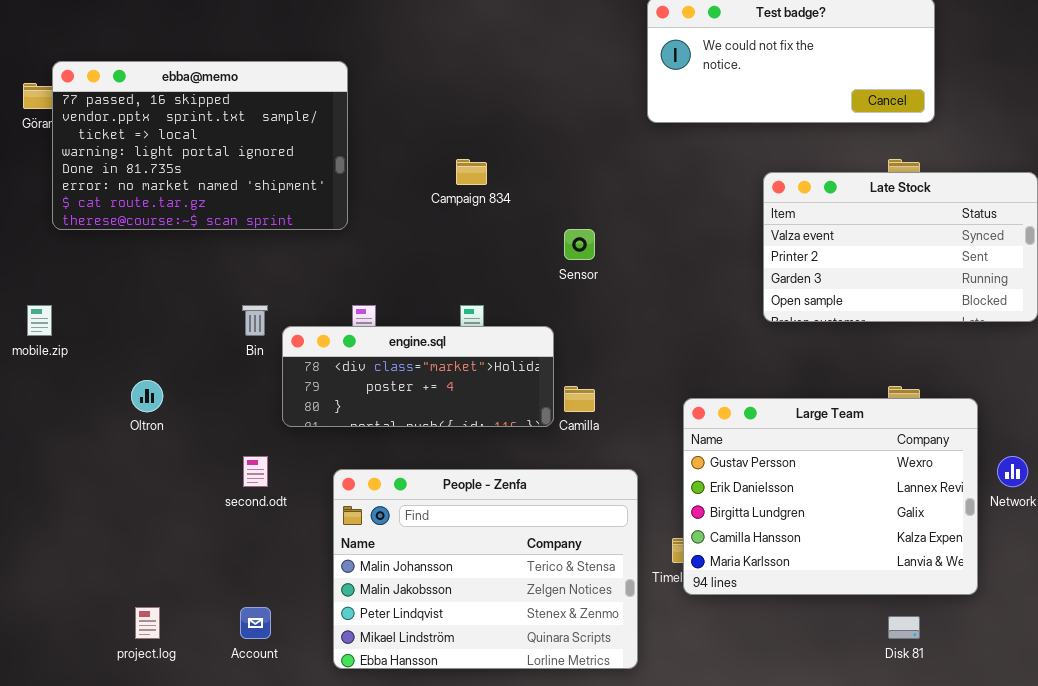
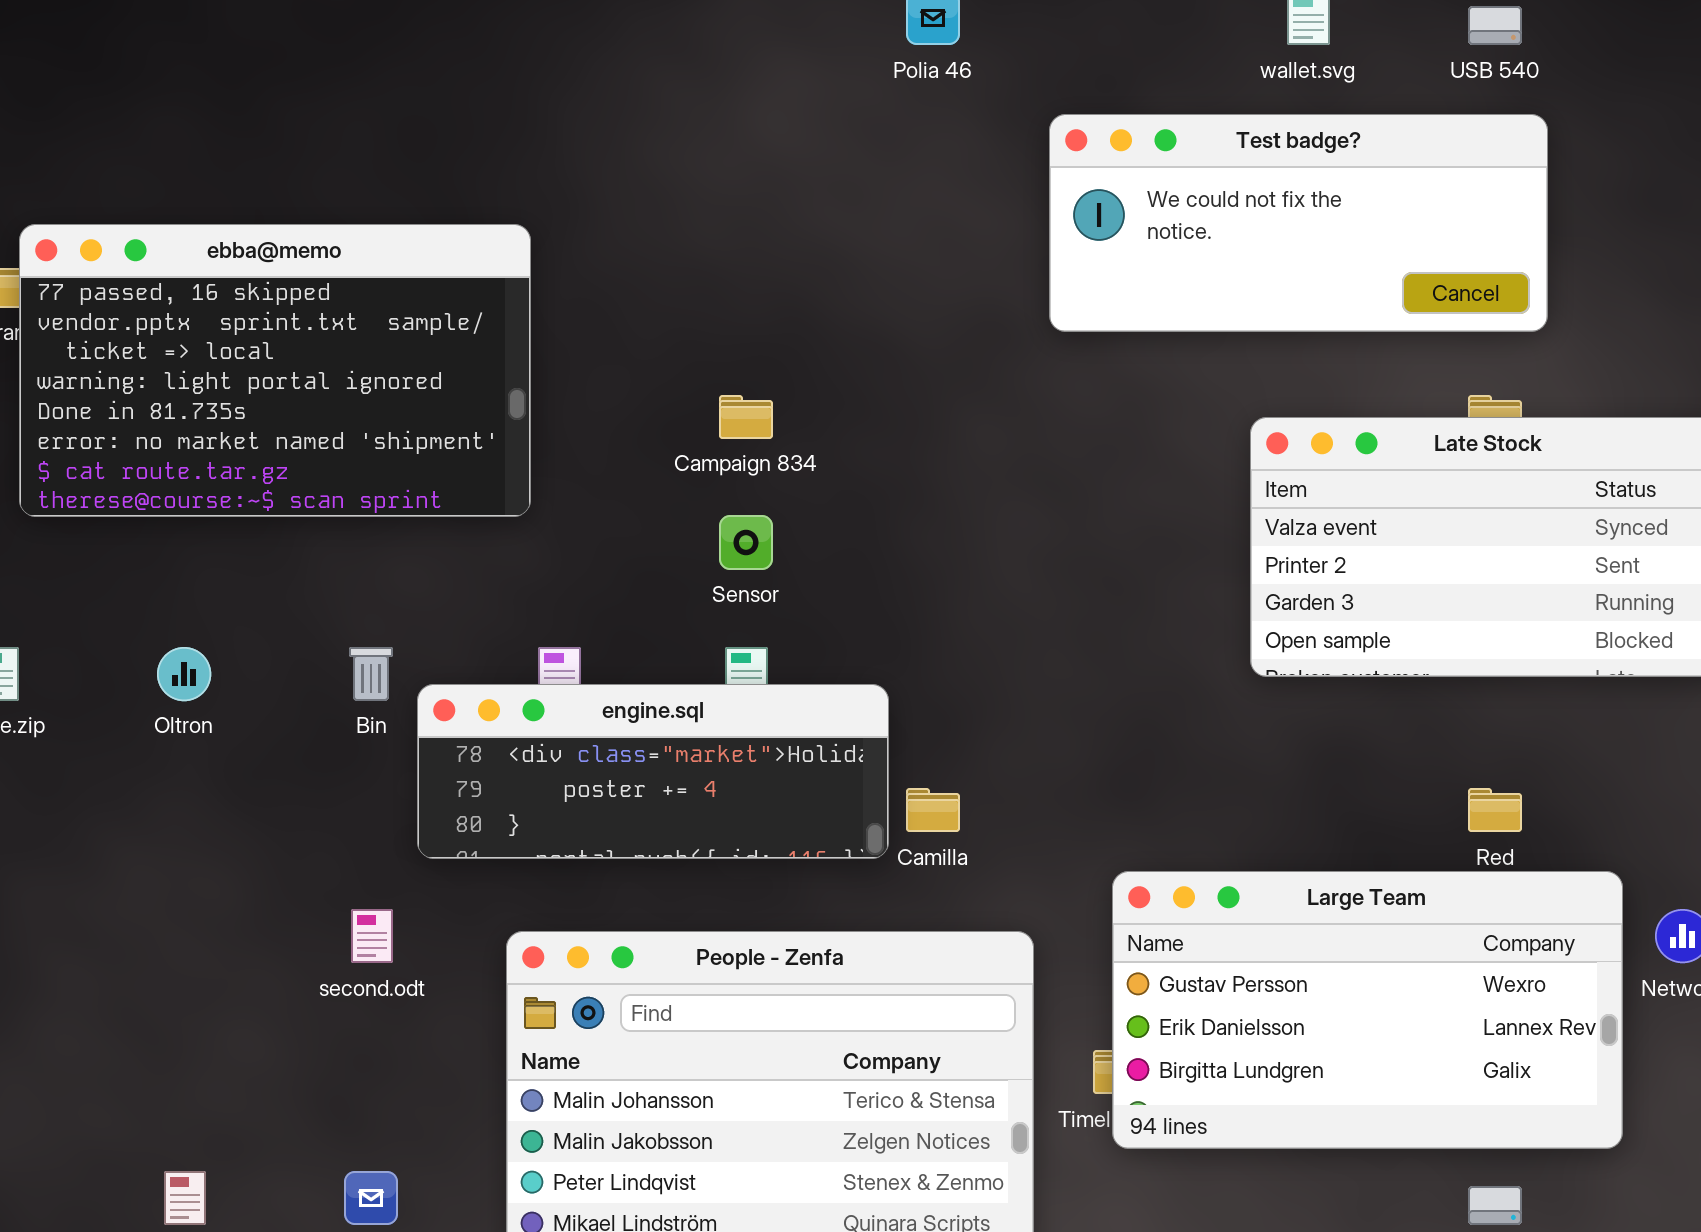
Sensor: [564,229,595,260] -> [719,515,773,570], moved
Oltron: [131,380,163,412] -> [157,647,211,701], moved
Large Team: [683,398,978,595] -> [1112,871,1623,1149], resized

